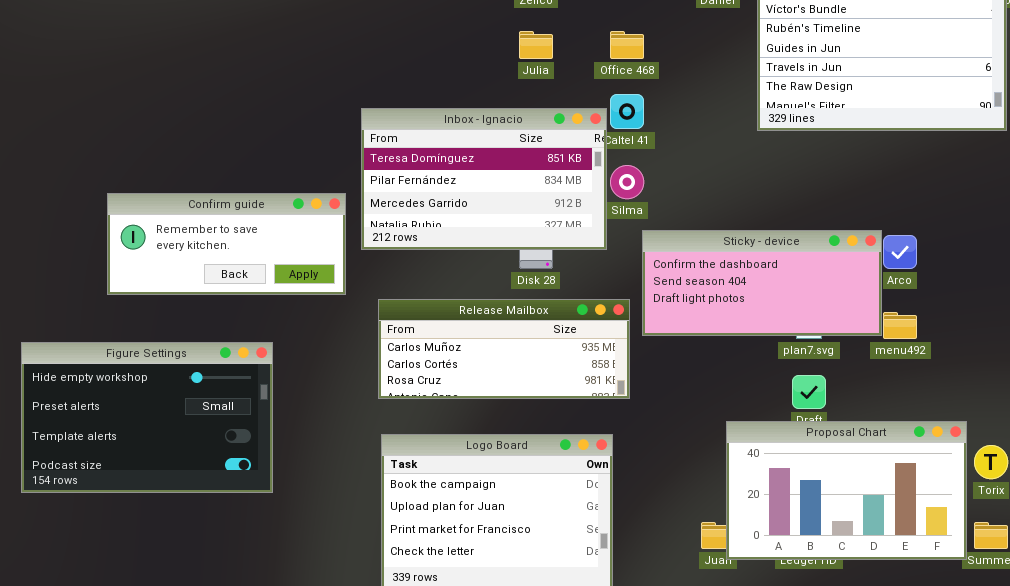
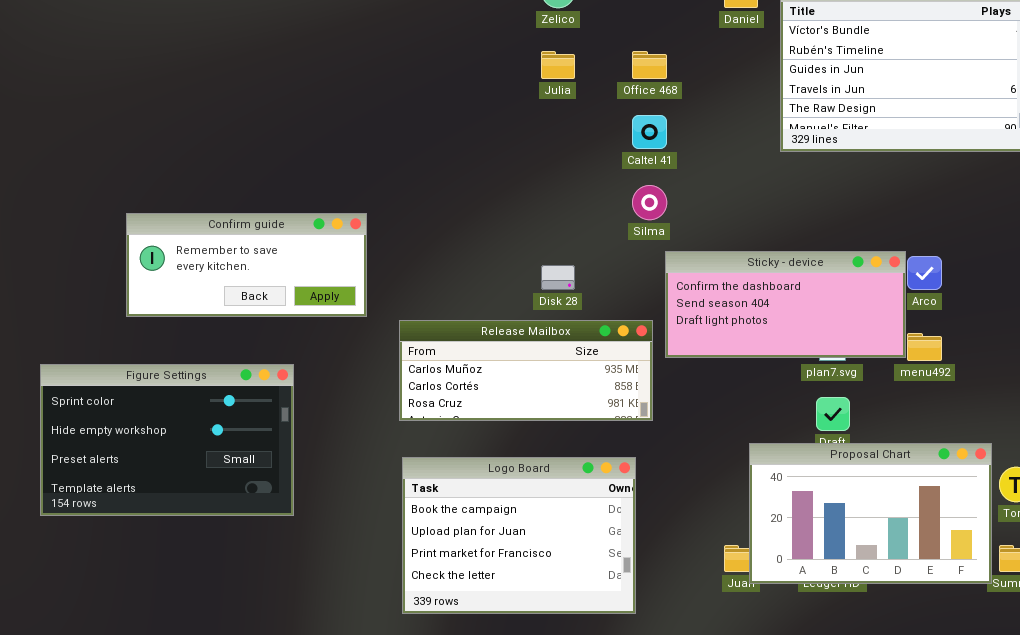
Inbox - Ignacio: [361,108,607,250] -> none, closed
Figure Settings: [21,342,273,493] -> [40,364,294,516], scrolled up 1 row

